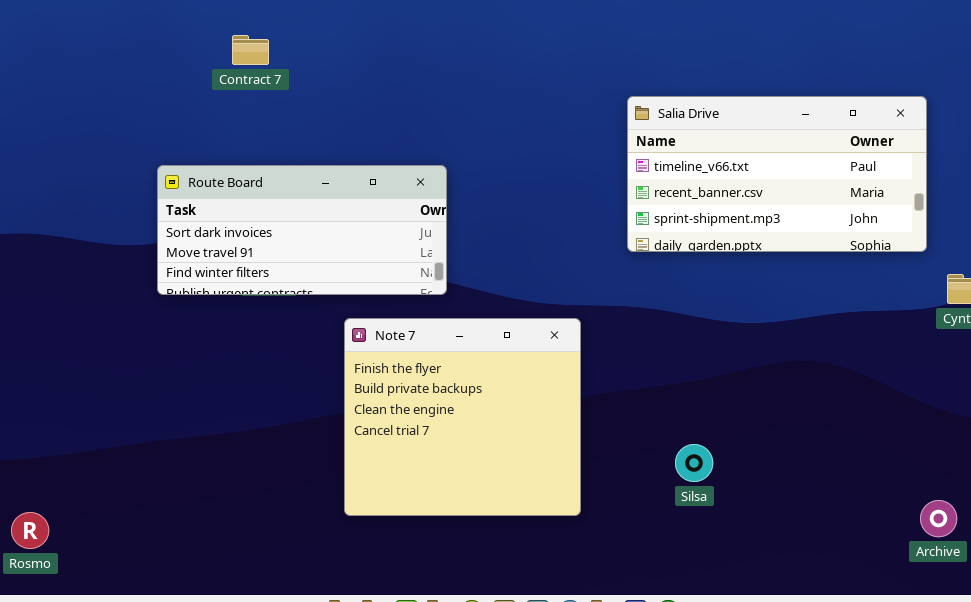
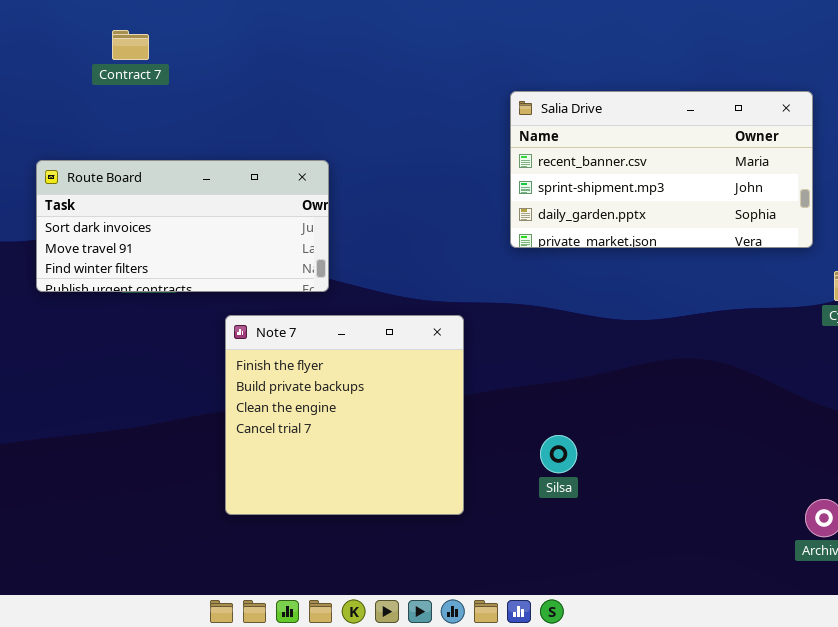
Salia Drive: [627,96,927,252] -> [510,91,813,248], scrolled down 1 row
Silsa: [675,444,713,482] -> [540,435,577,473], moved

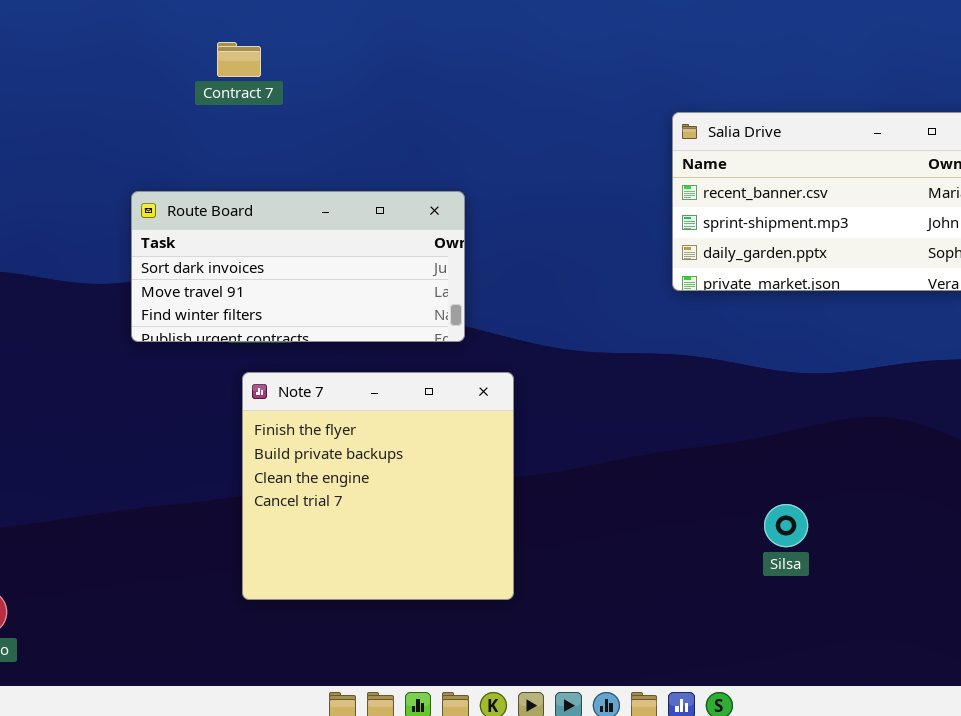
Note 7: [225,315,464,515] -> [242,372,514,600], moved
Silsa: [540,435,577,473] -> [764,504,808,547], moved

